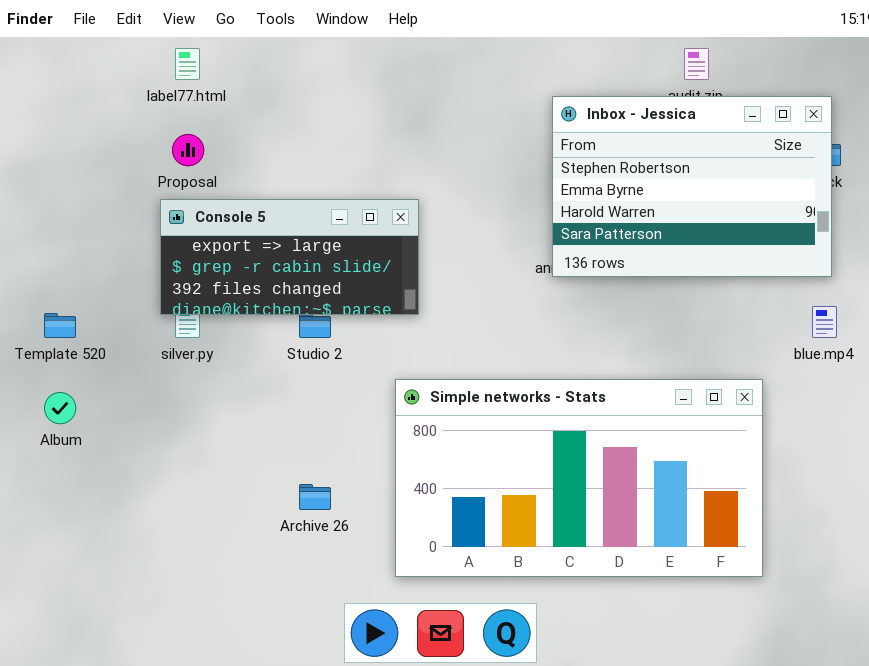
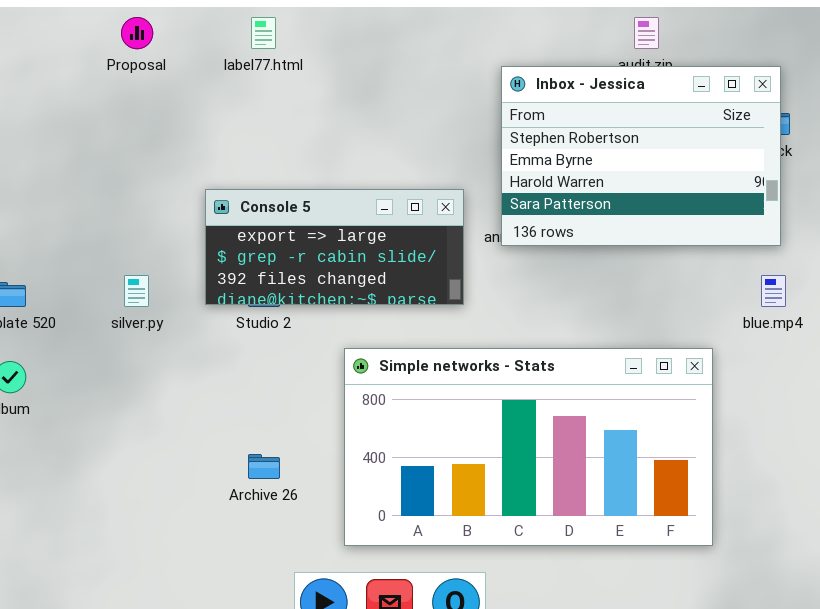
label77.html: [175,48,200,80] -> [251,17,276,49], moved
Proposal: [172,134,204,166] -> [121,17,153,49], moved
Console 5: [160,199,419,315] -> [205,189,464,305], moved

